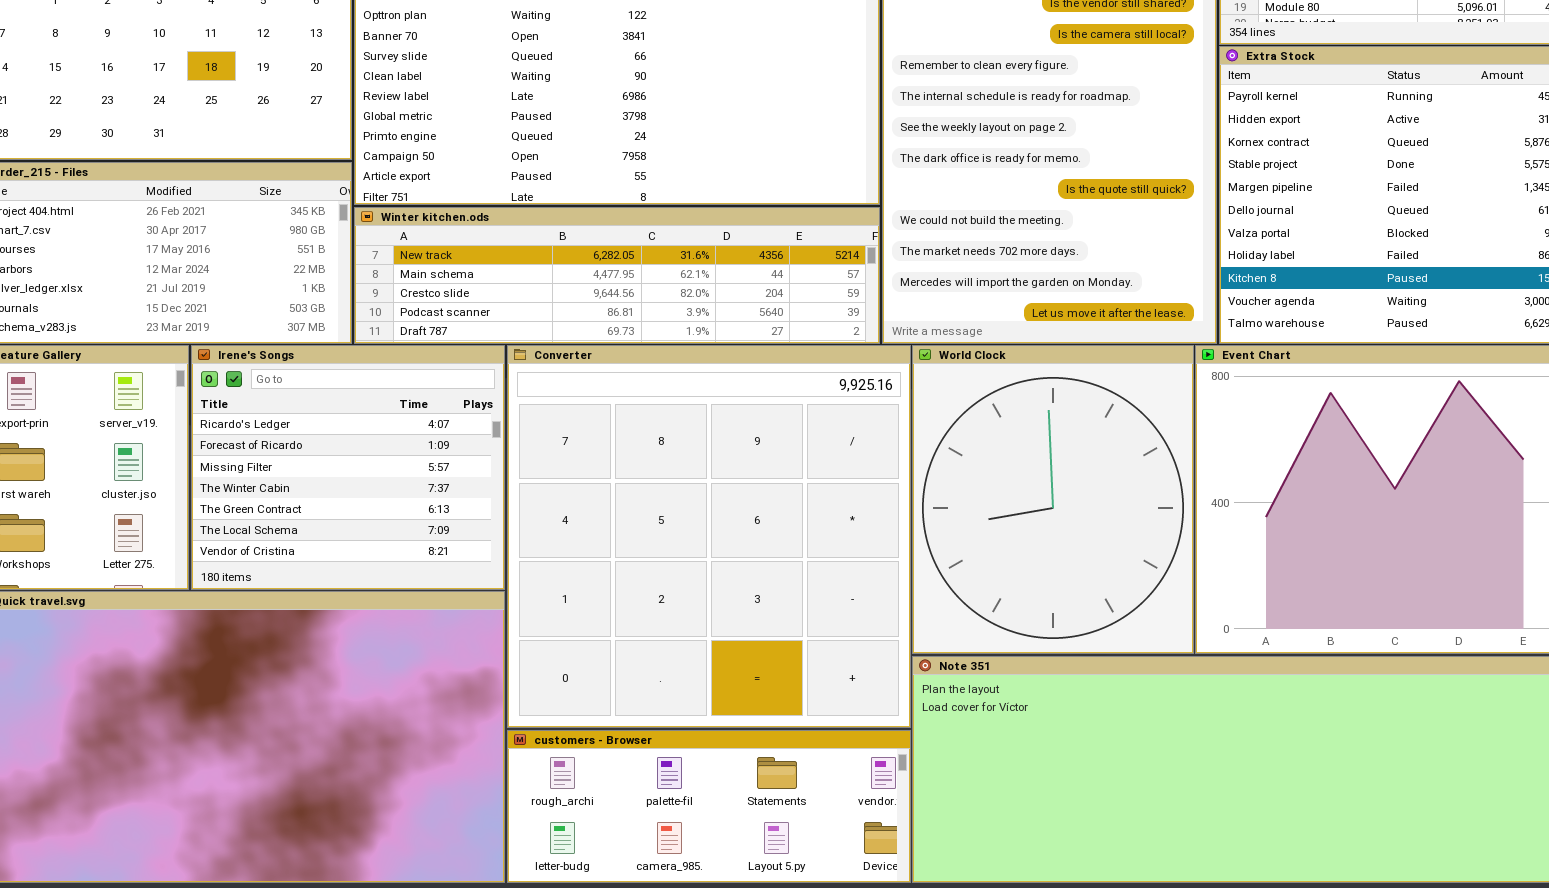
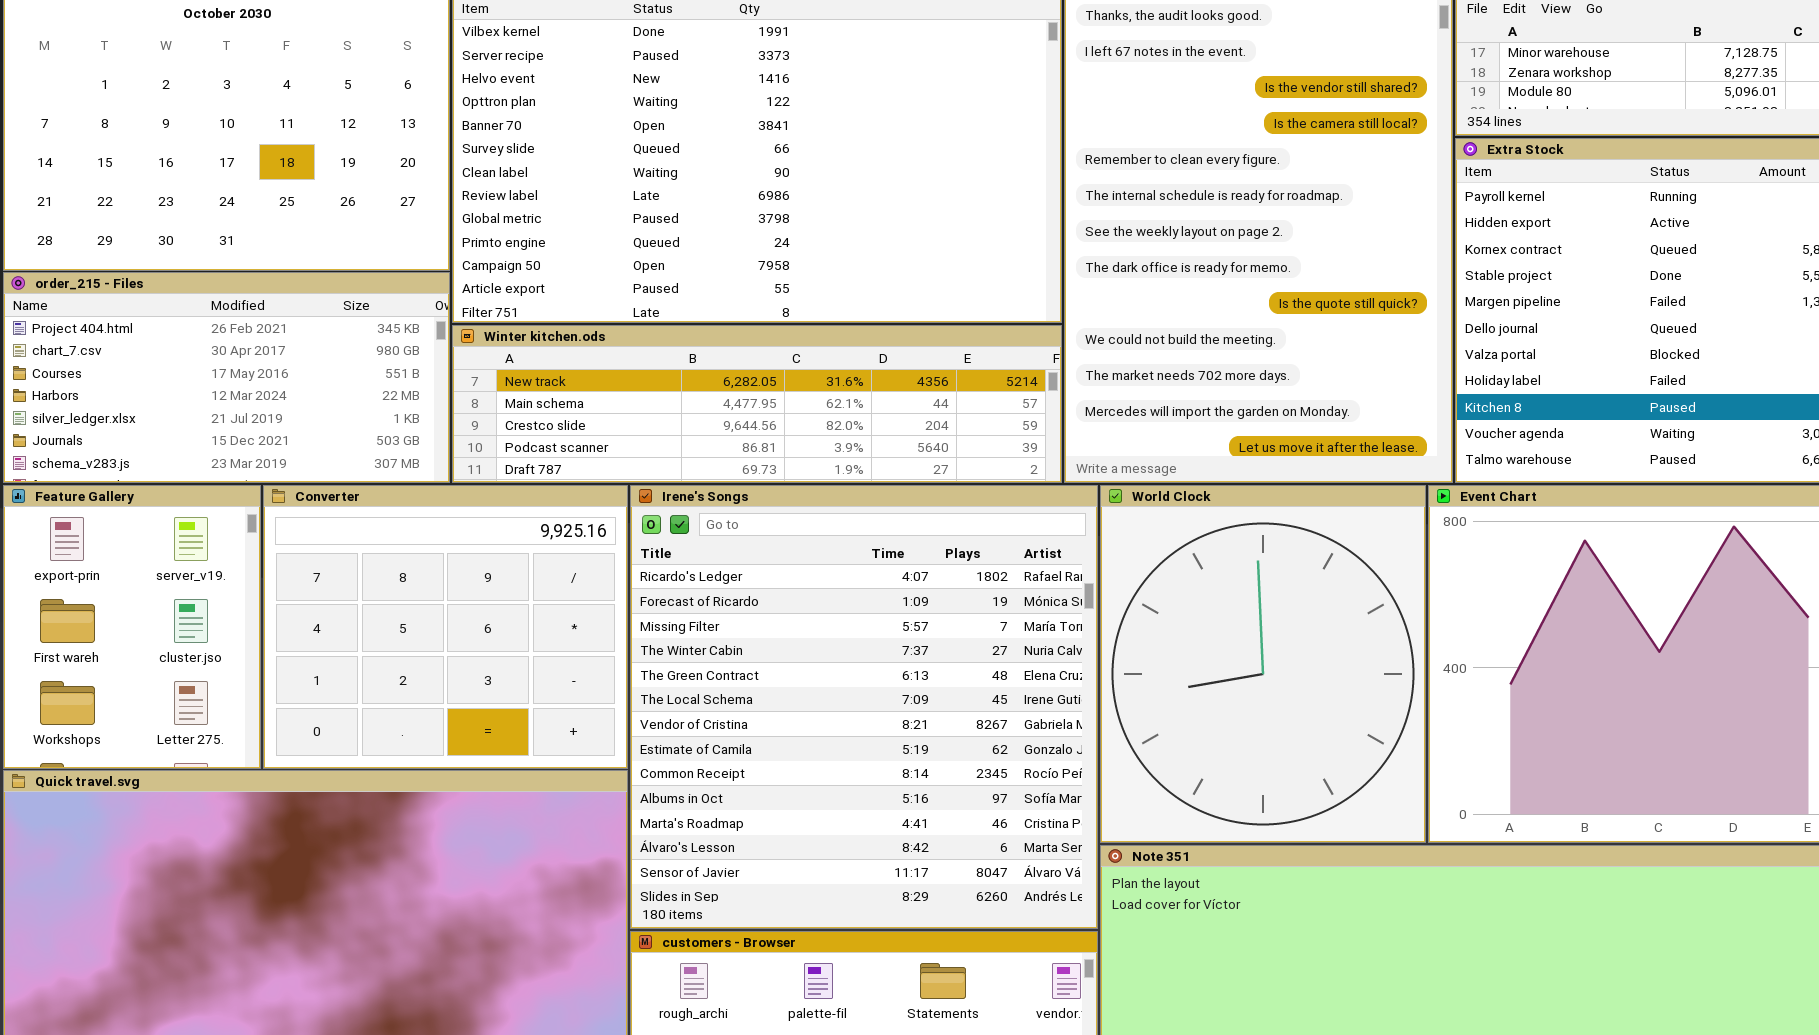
Irene's Songs: [191,345,505,590] -> [630,485,1098,929], moved, resized
Converter: [507,345,911,728] -> [263,485,628,769], moved, resized

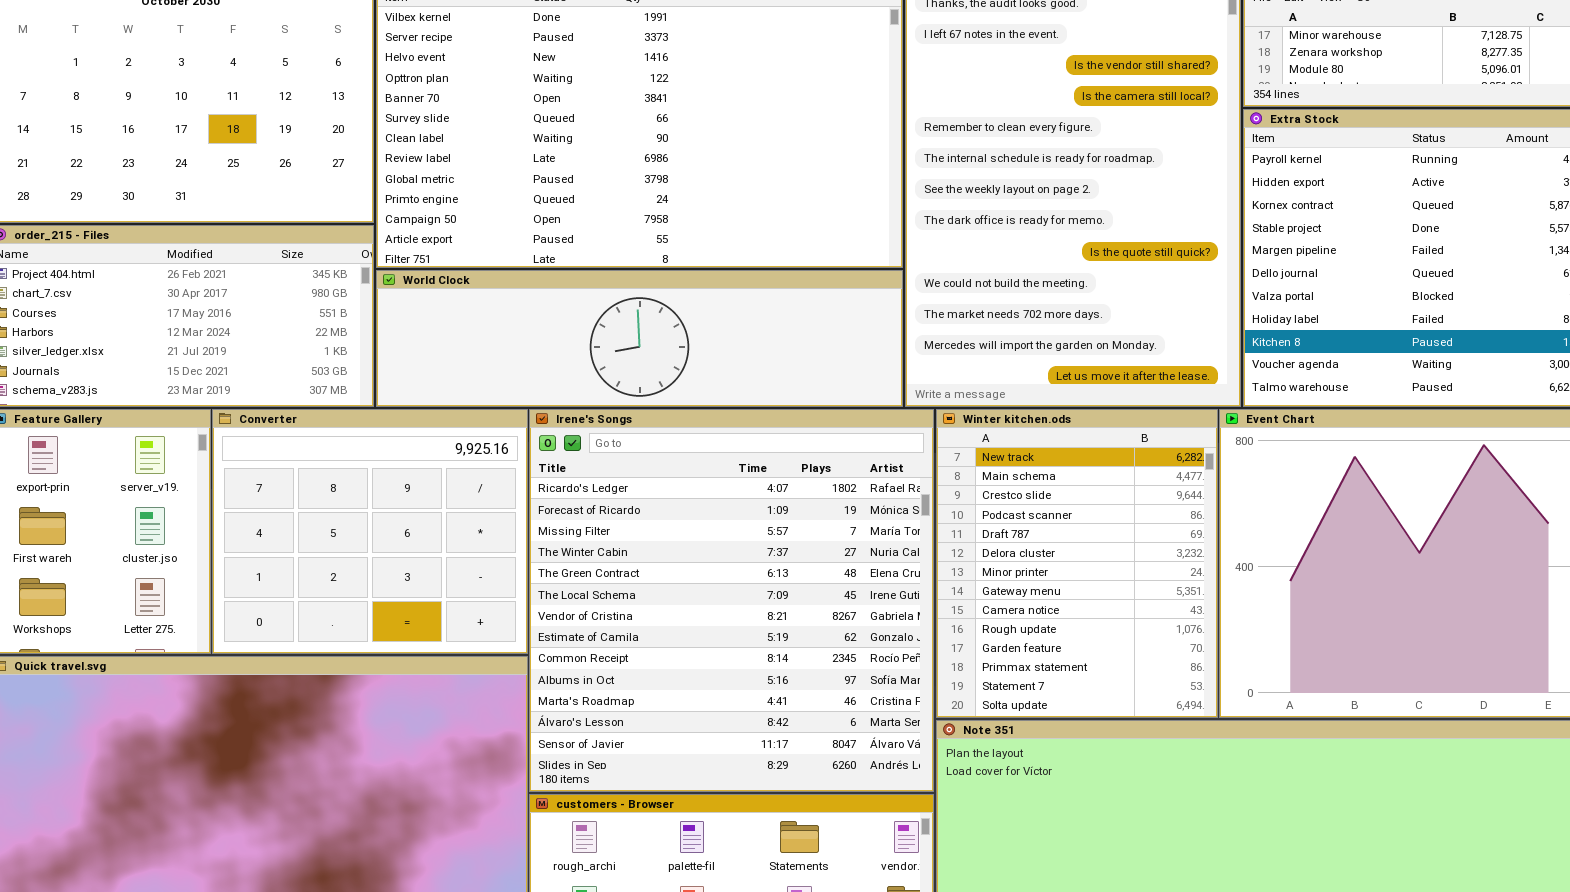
Winter kitchen.ods: [452,325,1062,483] -> [936,409,1218,718], moved, resized
World Clock: [1100,485,1426,843] -> [376,270,903,407], moved, resized

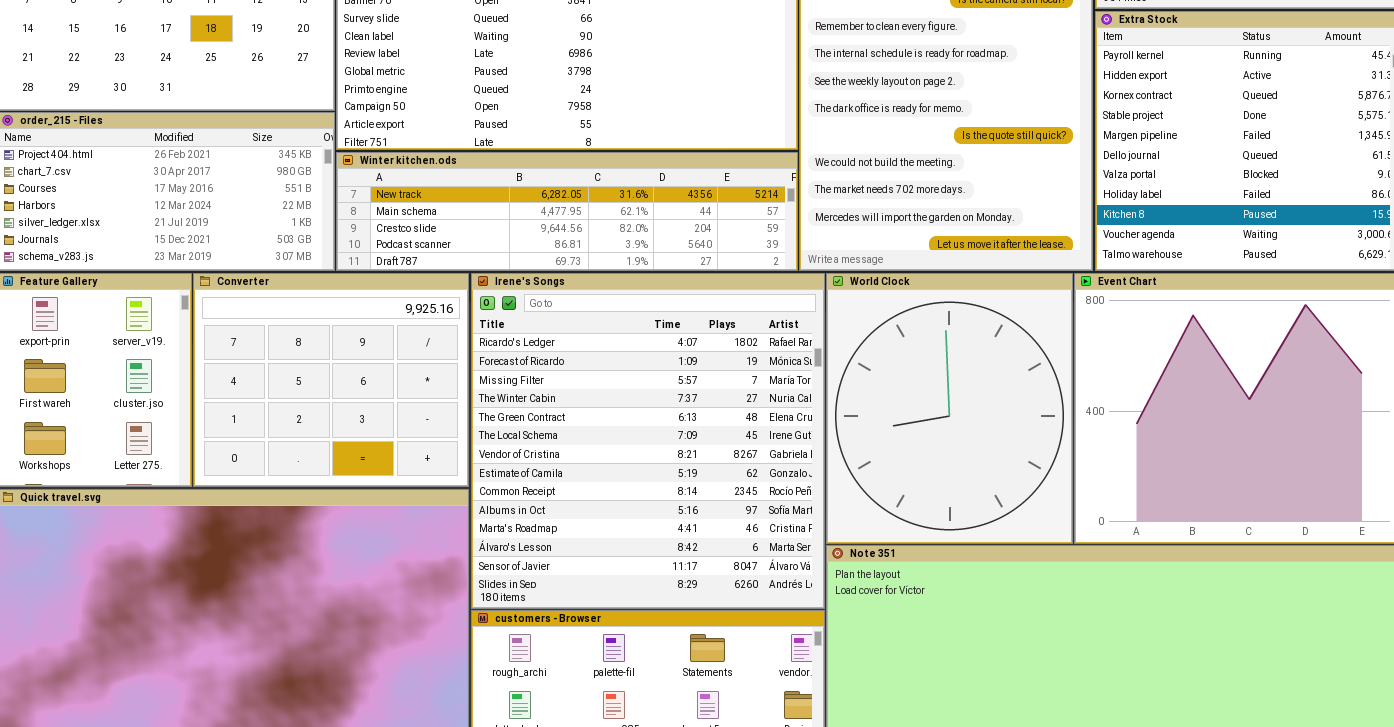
World Clock: [376,270,903,407] -> [826,273,1073,544], moved, resized
Winter kitchen.ods: [936,409,1218,718] -> [336,152,798,271], moved, resized

